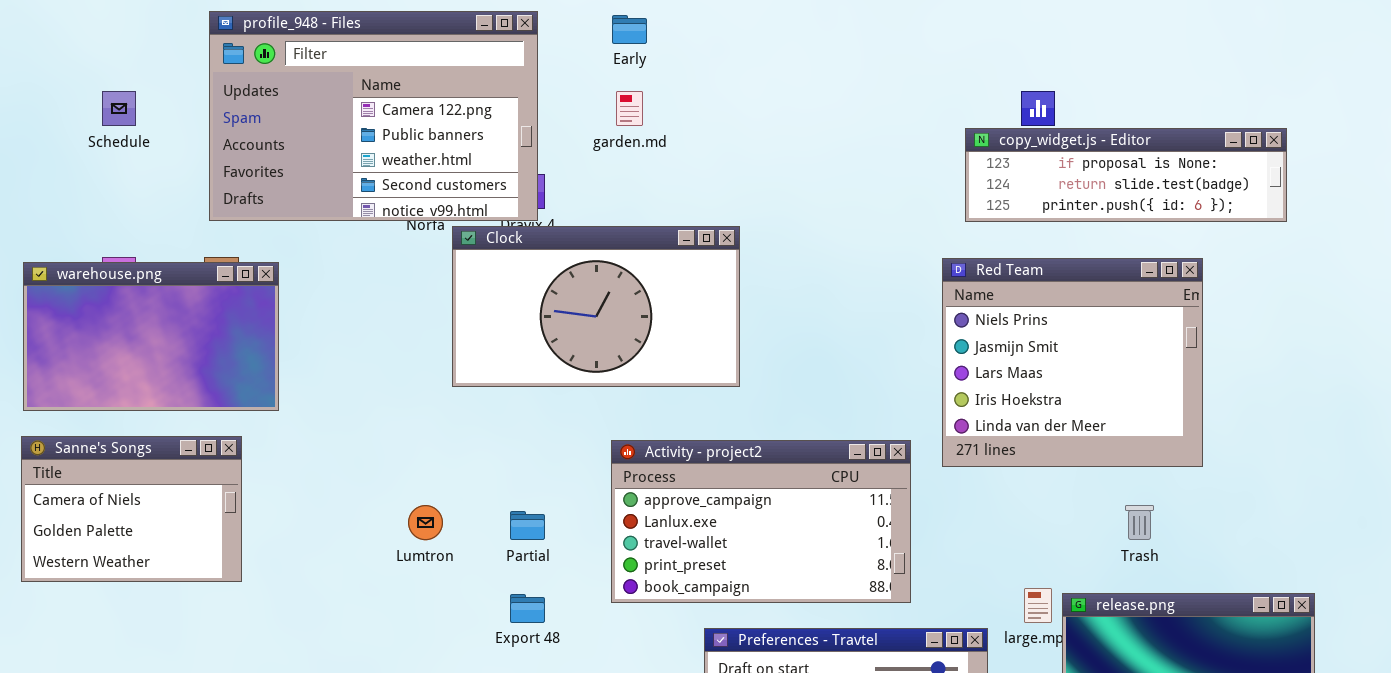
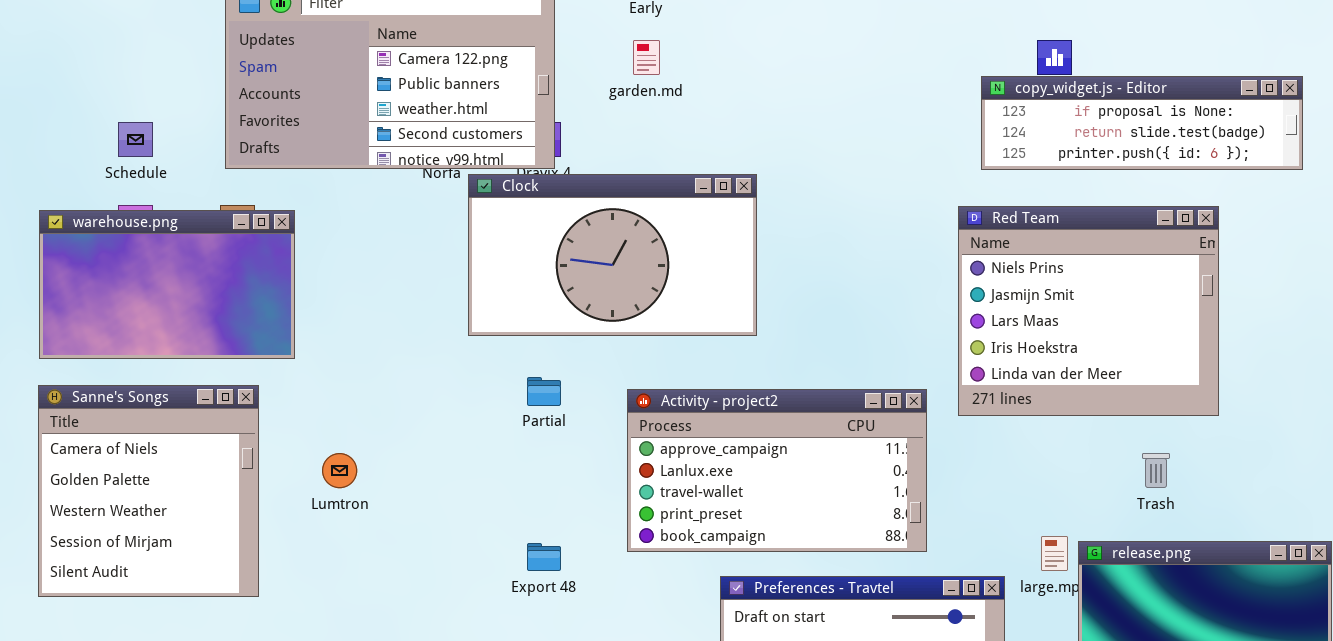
Schedule: [102,91,136,126] -> [118,122,153,157], moved
Sanne's Songs: [21,436,242,582] -> [38,385,259,597], resized
Lumtron: [408,505,443,540] -> [322,453,357,488], moved
Partial: [510,511,545,540] -> [527,377,561,406], moved

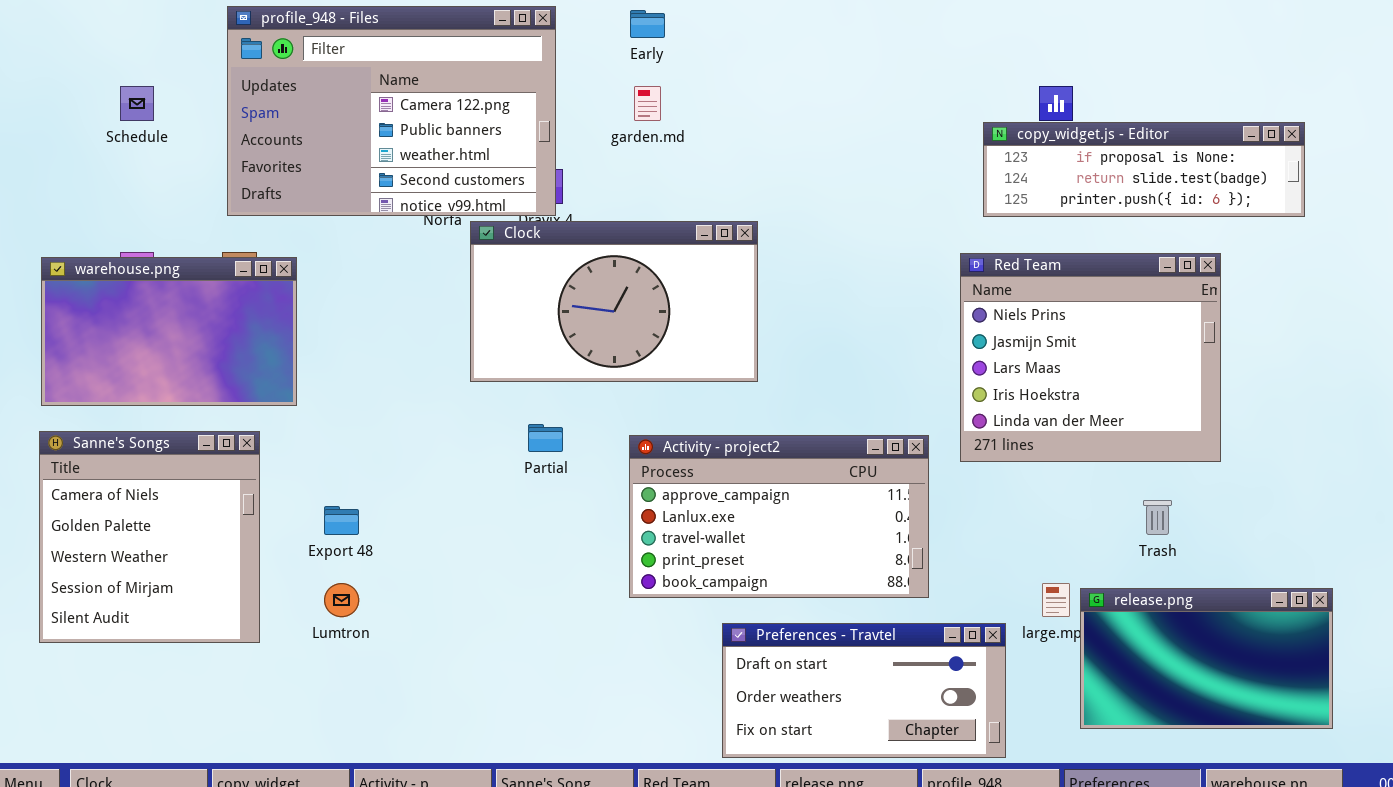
Schedule: [118,122,153,157] -> [120,86,154,121], moved
Lumtron: [322,453,357,488] -> [324,583,359,617], moved
Export 48: [527,543,561,571] -> [324,506,359,535], moved

